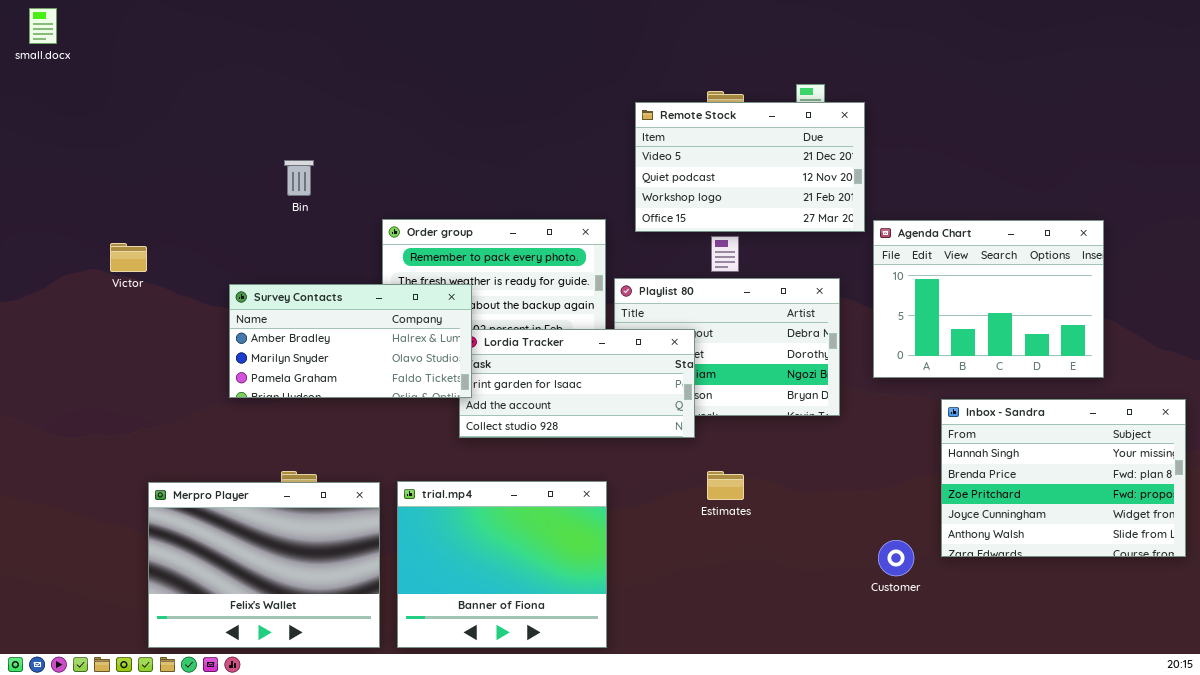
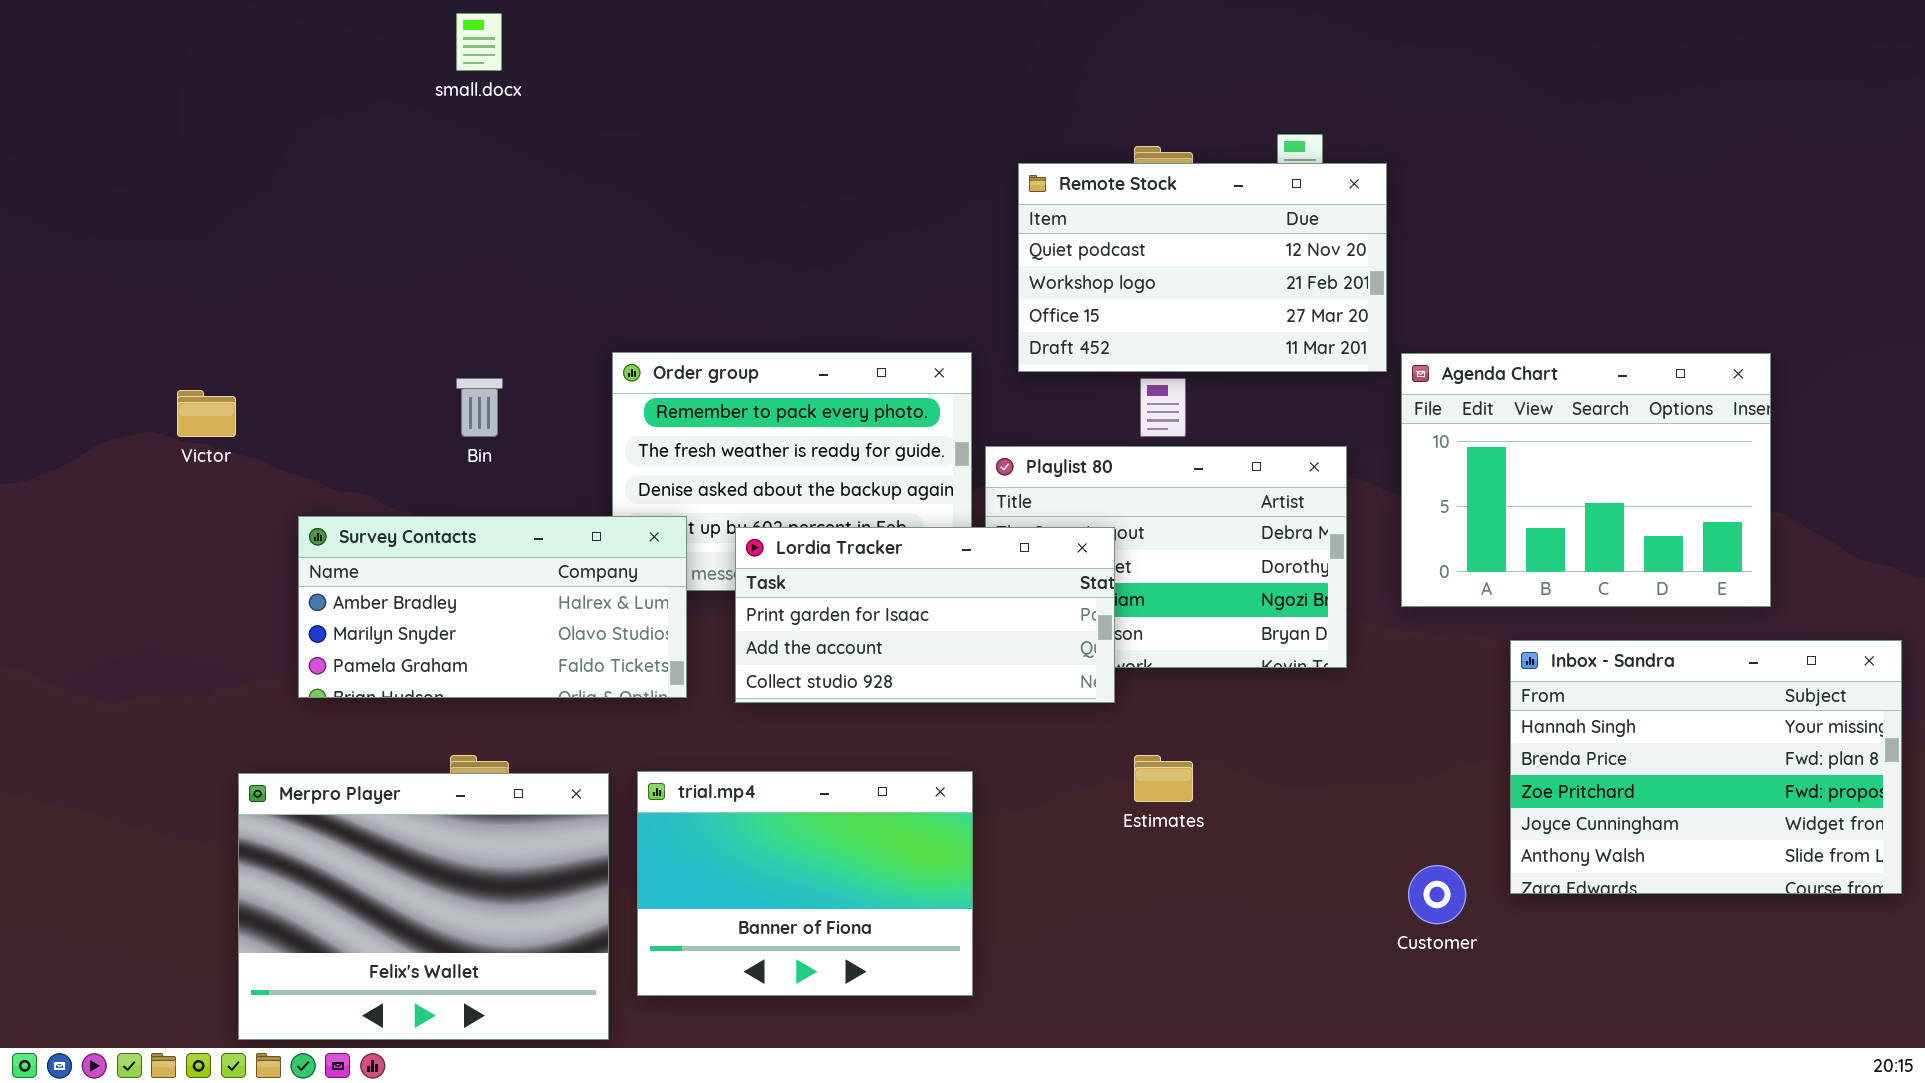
small.docx: [29,8,57,44] -> [456,13,502,71], moved
Remote Stock: [635,102,865,232] -> [1018,163,1387,372], scrolled down 1 row
Bin: [284,160,314,196] -> [456,378,503,437], moved
Survey Contacts: [229,284,472,398] -> [298,516,687,698], moved
trial.mp4: [397,481,607,648] -> [637,771,973,996], resized

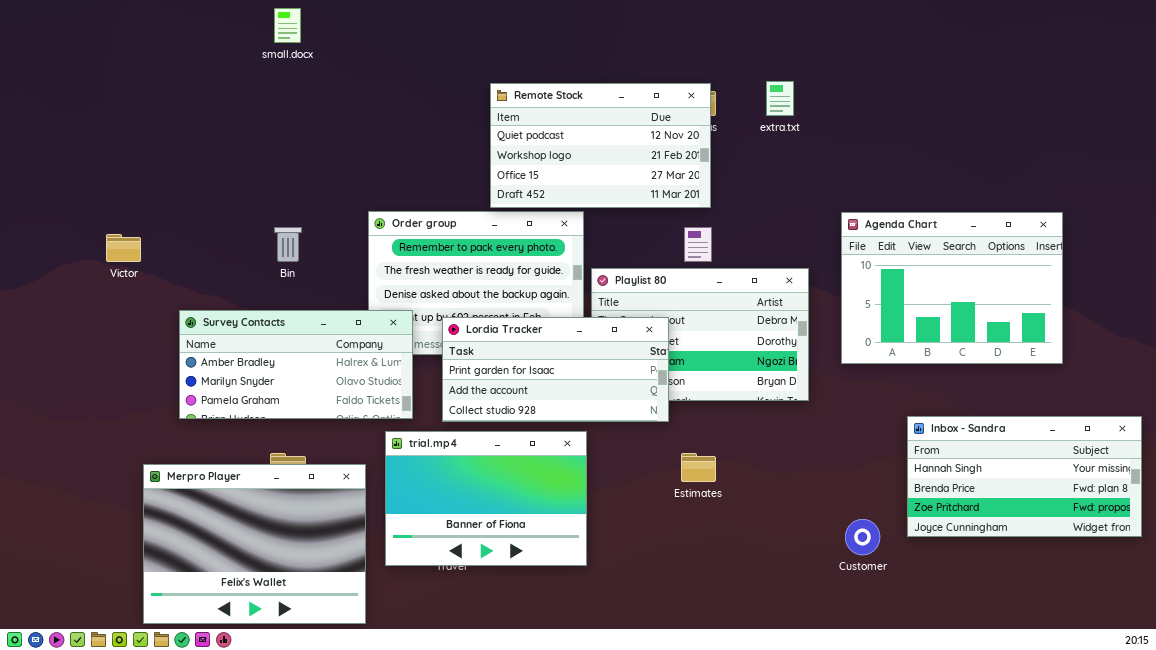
Remote Stock: [1018,163,1387,372] -> [490,83,711,208], moved
Inbox - Sandra: [1510,640,1902,894] -> [907,416,1142,537], resized
trial.mp4: [637,771,973,996] -> [385,431,587,566], moved

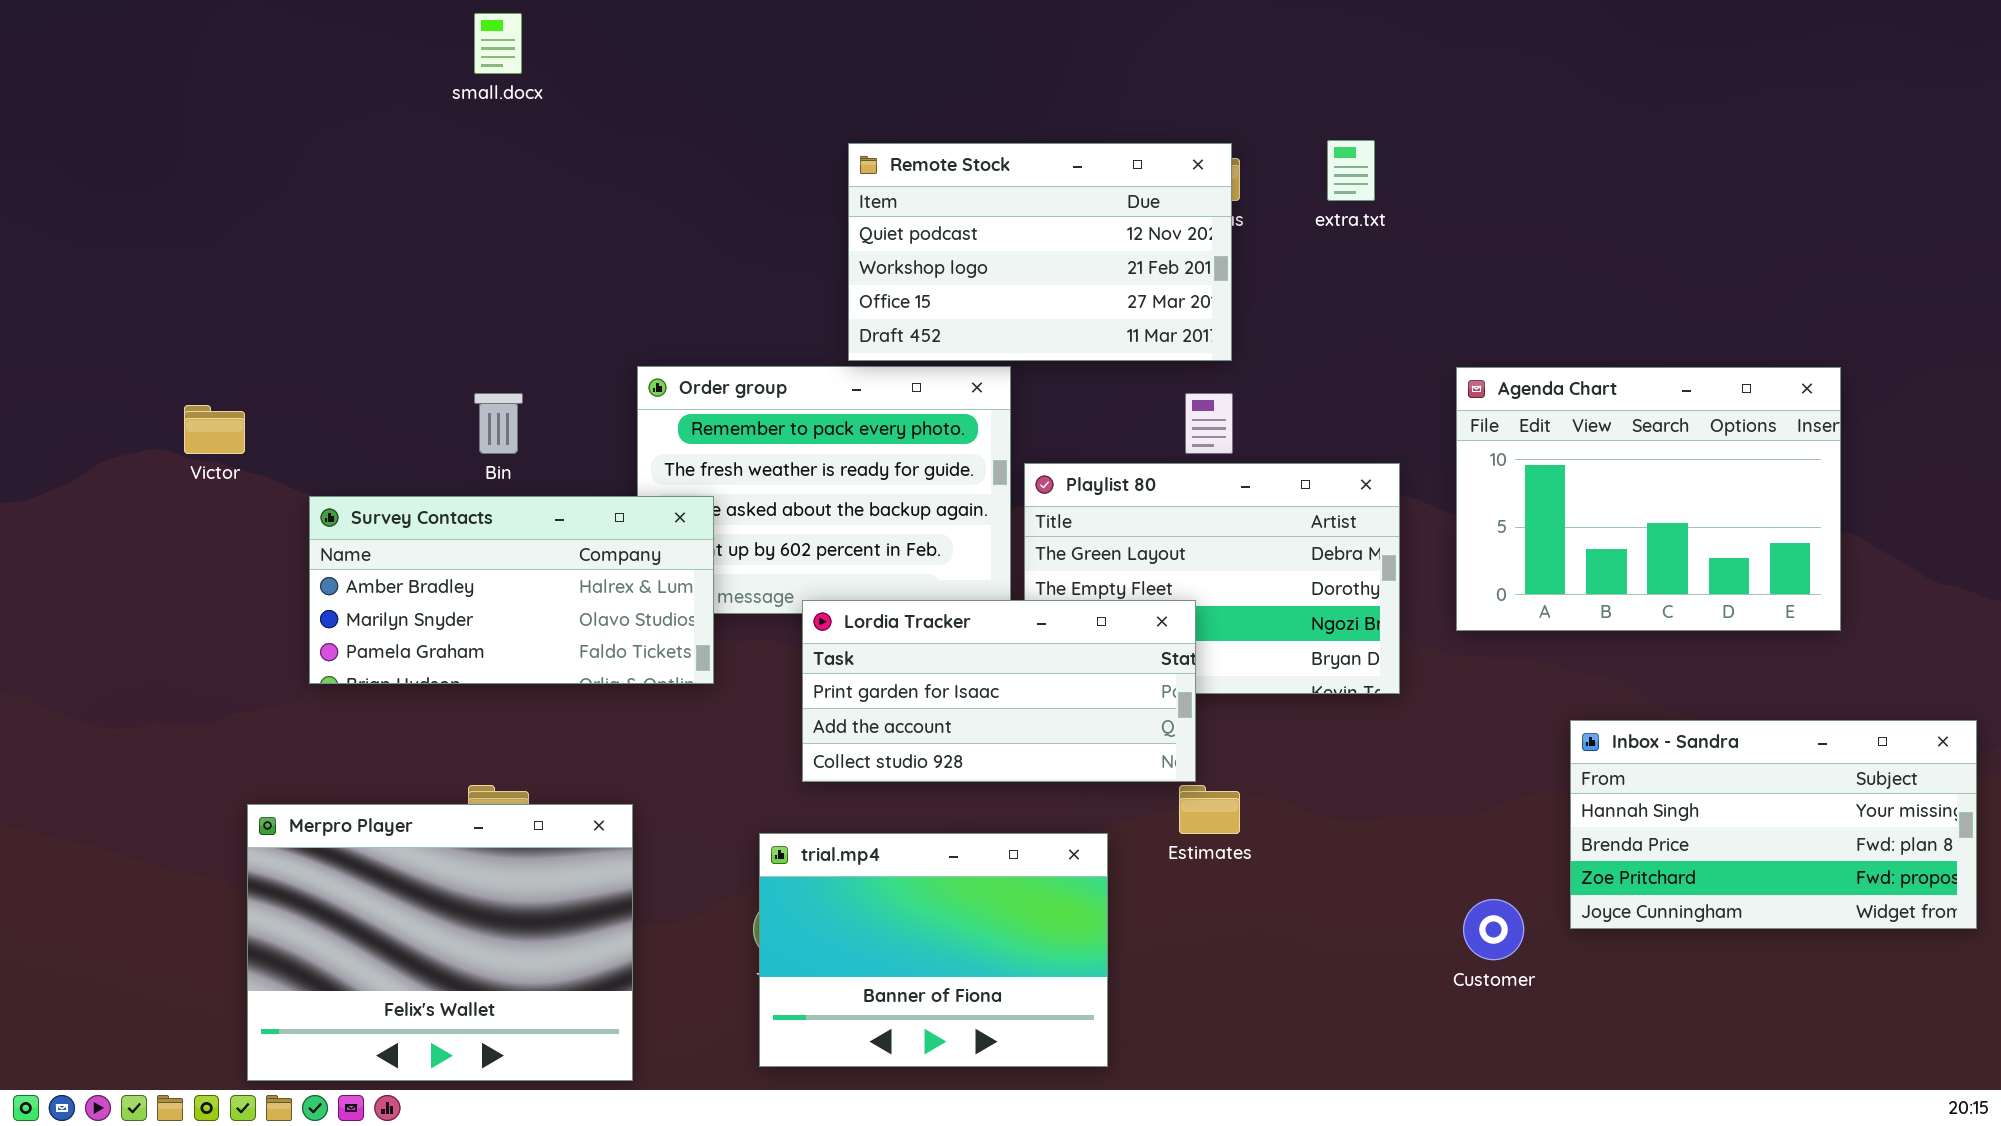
Survey Contacts: [179,310,413,419] -> [309,496,714,684], moved
Lordia Tracker: [442,317,669,422] -> [802,600,1196,782], moved
trial.mp4: [385,431,587,566] -> [759,833,1108,1067], moved

